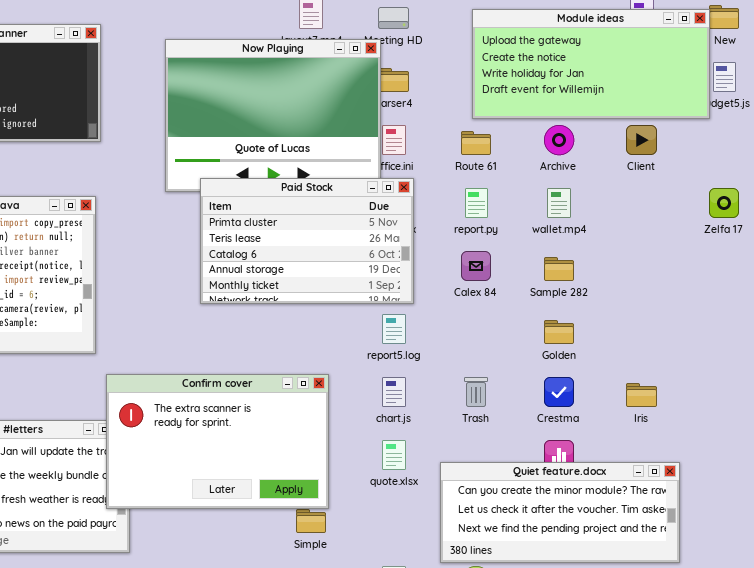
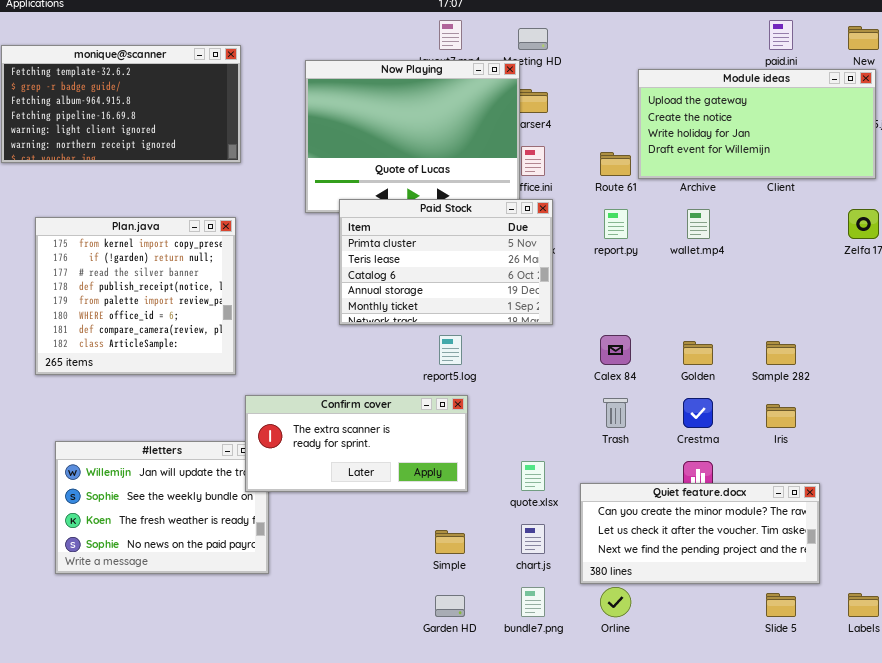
Module ideas: [472,9,710,119] -> [638,69,876,179], moved
Calex 84: [461,251,491,281] -> [600,335,631,365], moved
Sample 282: [544,257,574,281] -> [766,341,796,365], moved
report5.log: [382,314,406,344] -> [439,335,462,365], moved
Confirm cover: [106,374,329,509] -> [245,395,468,492], resized
chart.js: [382,377,406,407] -> [521,524,545,554], moved

